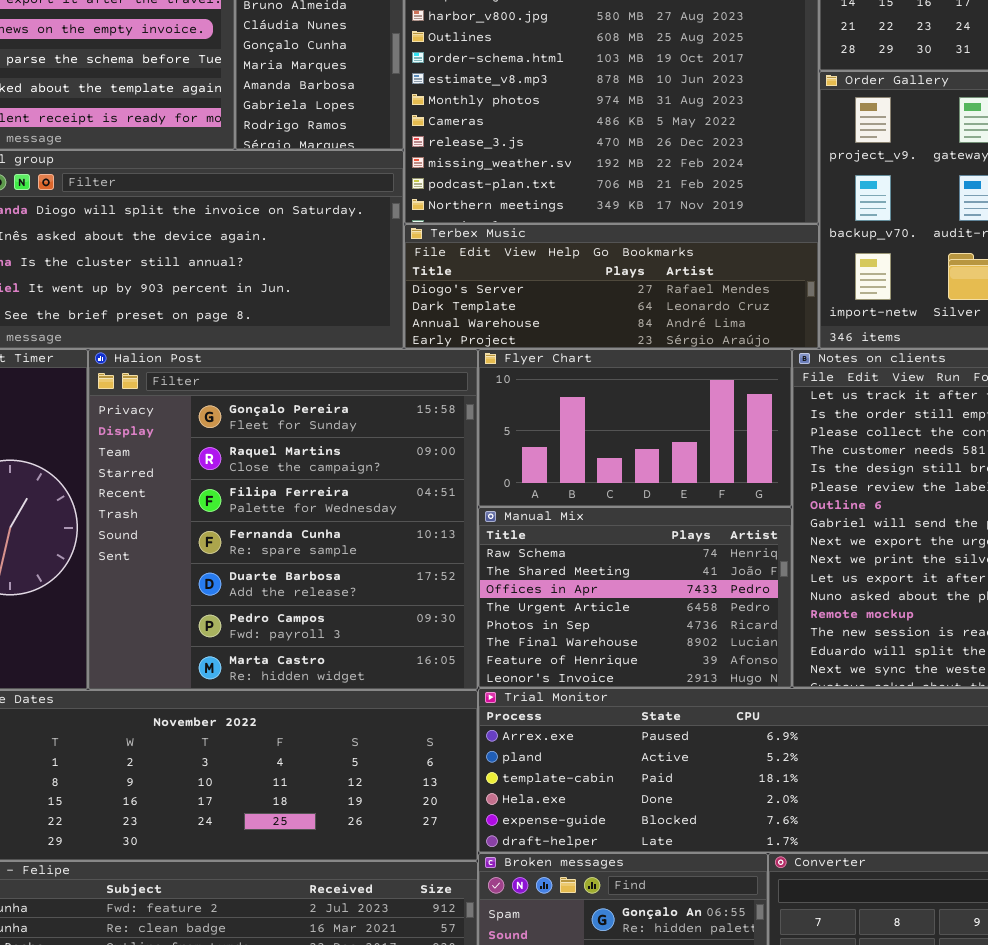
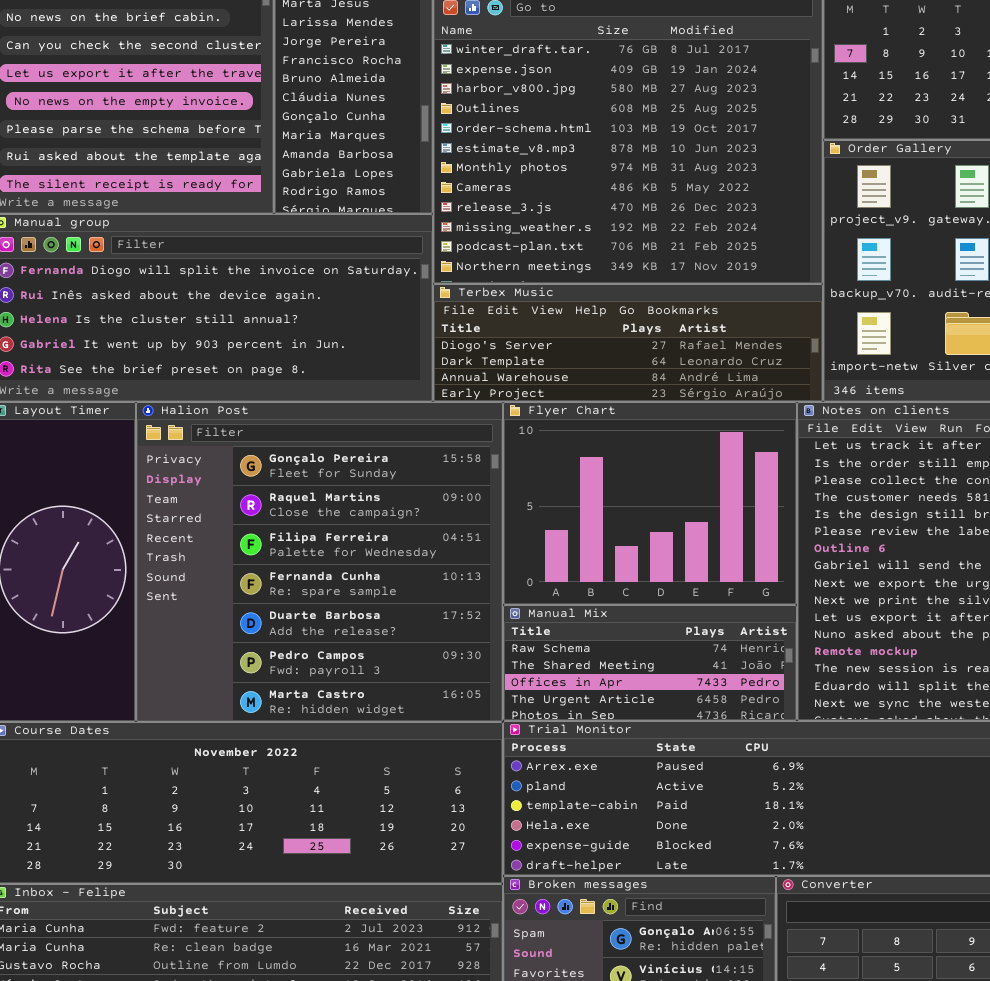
Flyer Chart: [478,349,792,507] -> [503,402,797,605], resized
Manual Mix: [478,507,792,688] -> [503,605,797,721], resized

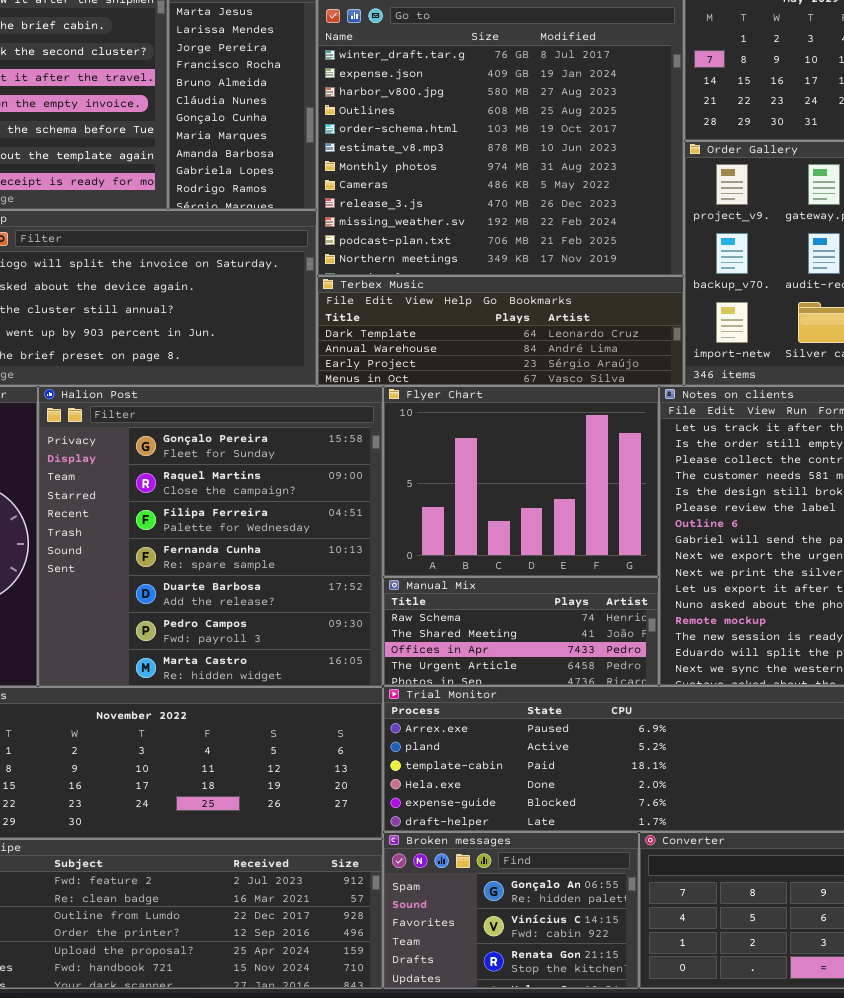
Terbex Music: [433,284,823,402] -> [317,276,684,386], scrolled down 1 row

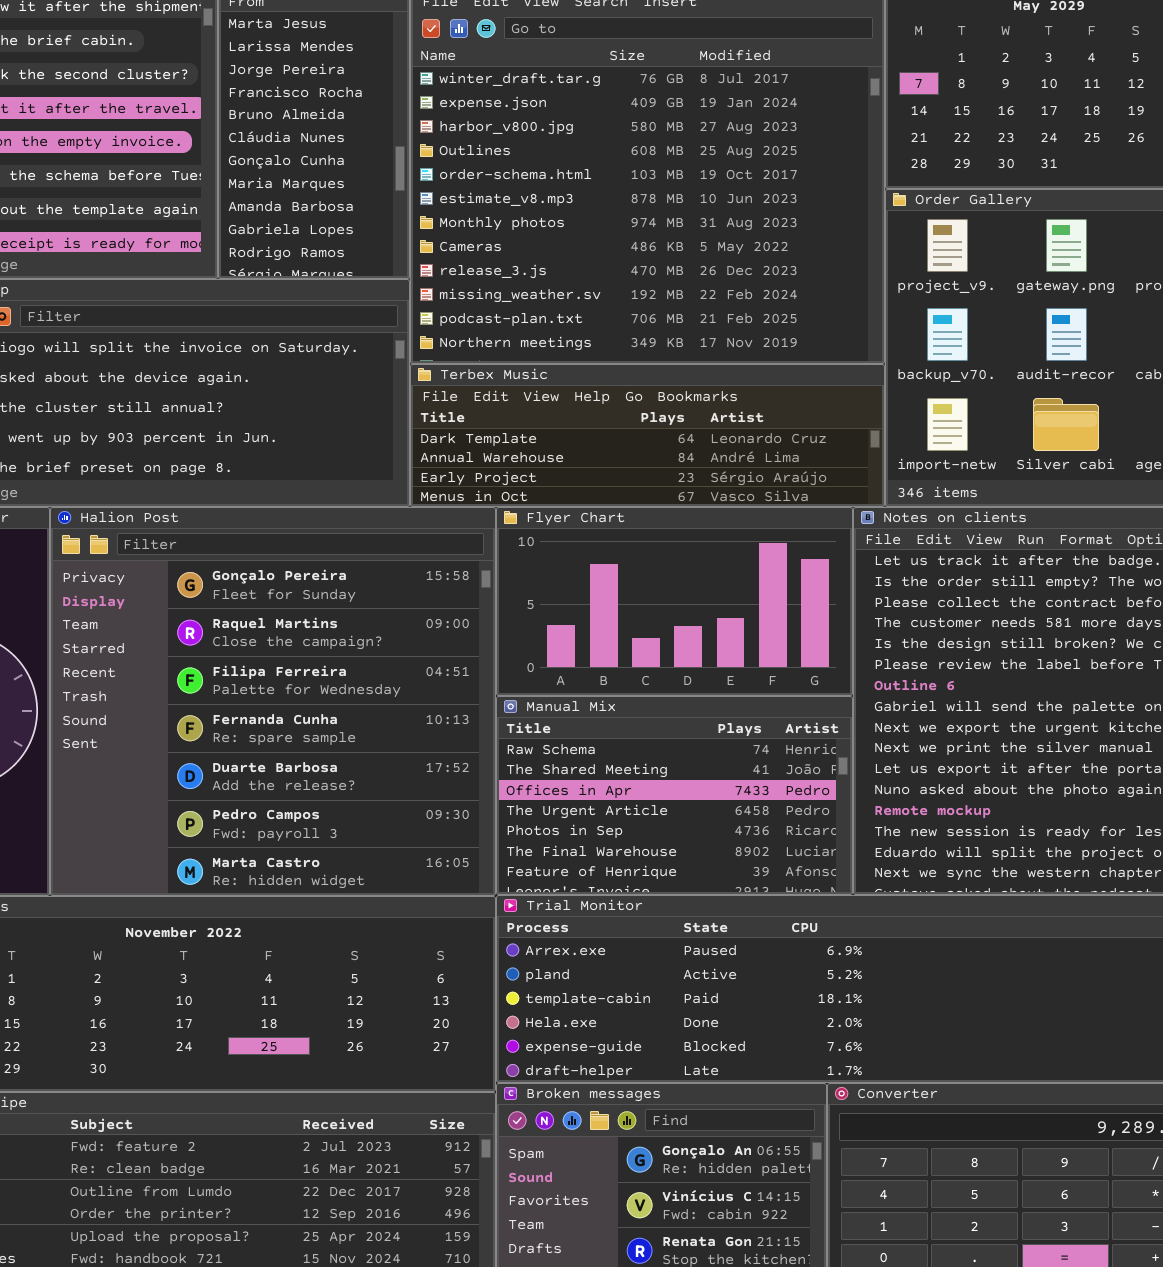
Flyer Chart: [383,386,659,577] -> [496,507,853,696], resized
Manual Mix: [383,577,659,686] -> [496,696,853,895], resized

